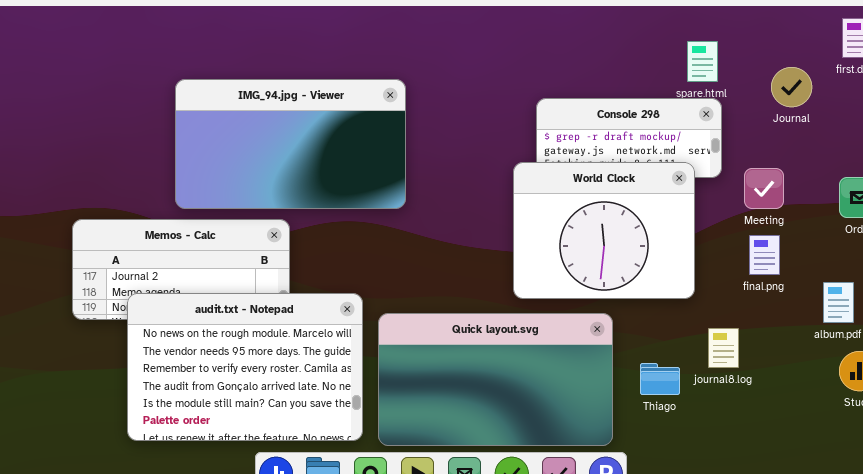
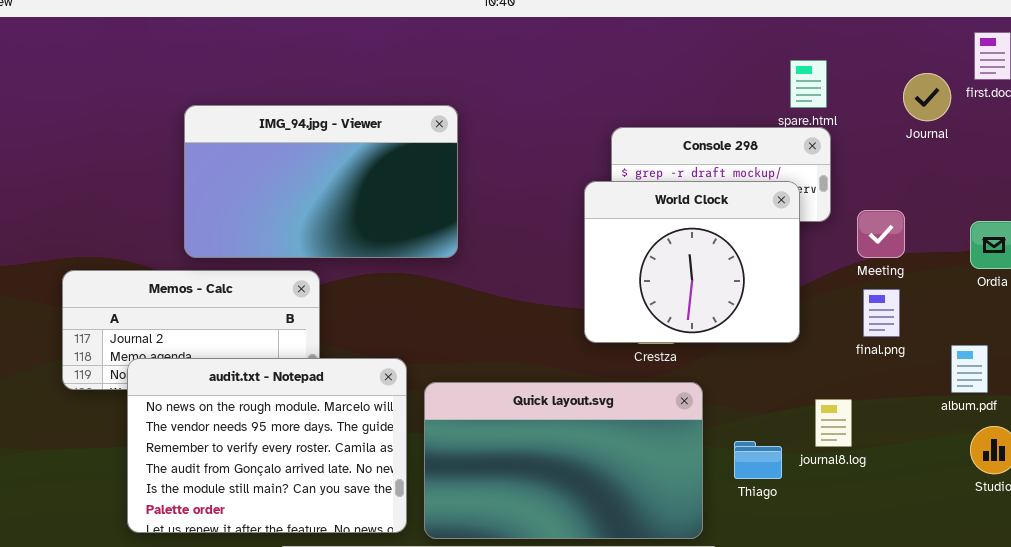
Journal: [771,67,812,107] -> [903,73,951,121], moved
World Clock: [513,162,695,299] -> [584,181,800,343], moved

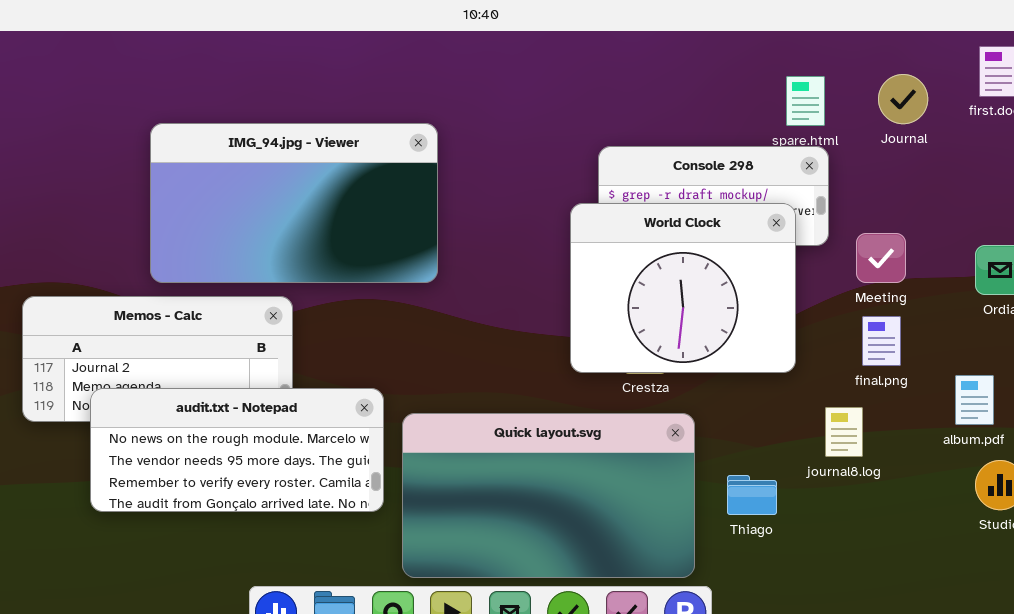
Journal: [903,73,951,121] -> [878,74,928,124], moved
audit.txt - Notepad: [127,358,407,533] -> [90,388,384,512], resized
journal8.log: [815,399,852,447] -> [825,407,863,457], moved

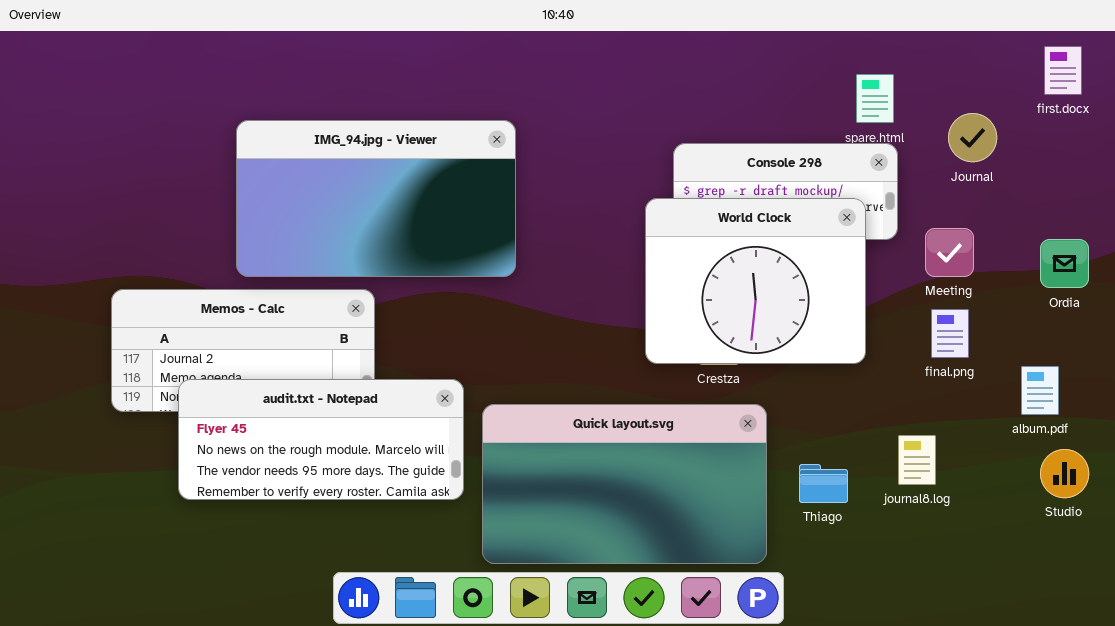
Journal: [878,74,928,124] -> [948,113,997,162], moved
audit.txt - Notepad: [90,388,384,512] -> [178,379,464,500], scrolled up 1 row
journal8.log: [825,407,863,457] -> [898,435,936,485], moved

